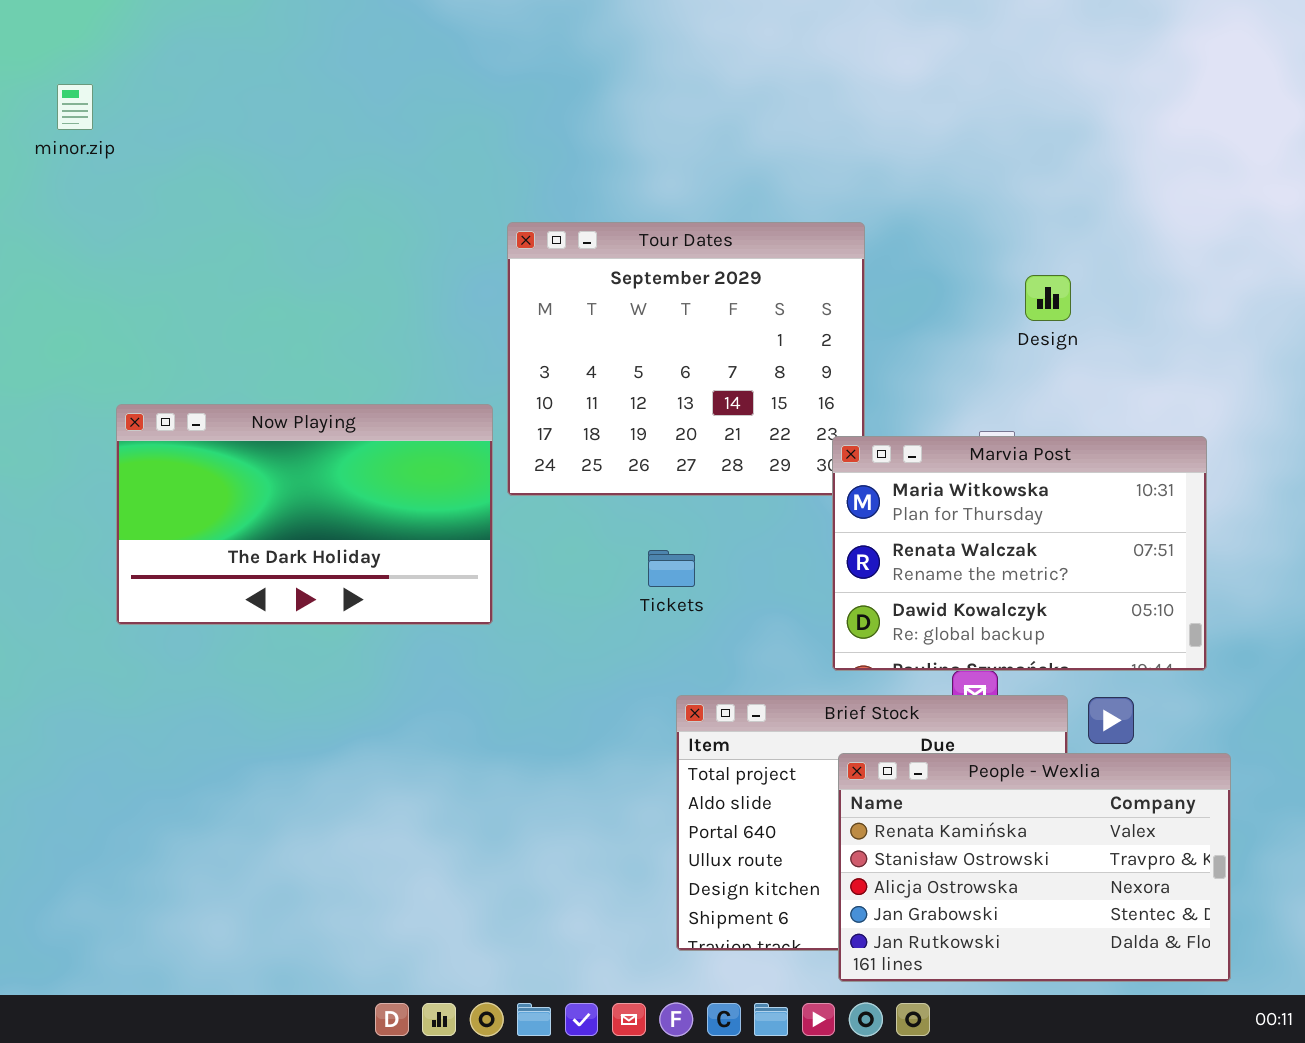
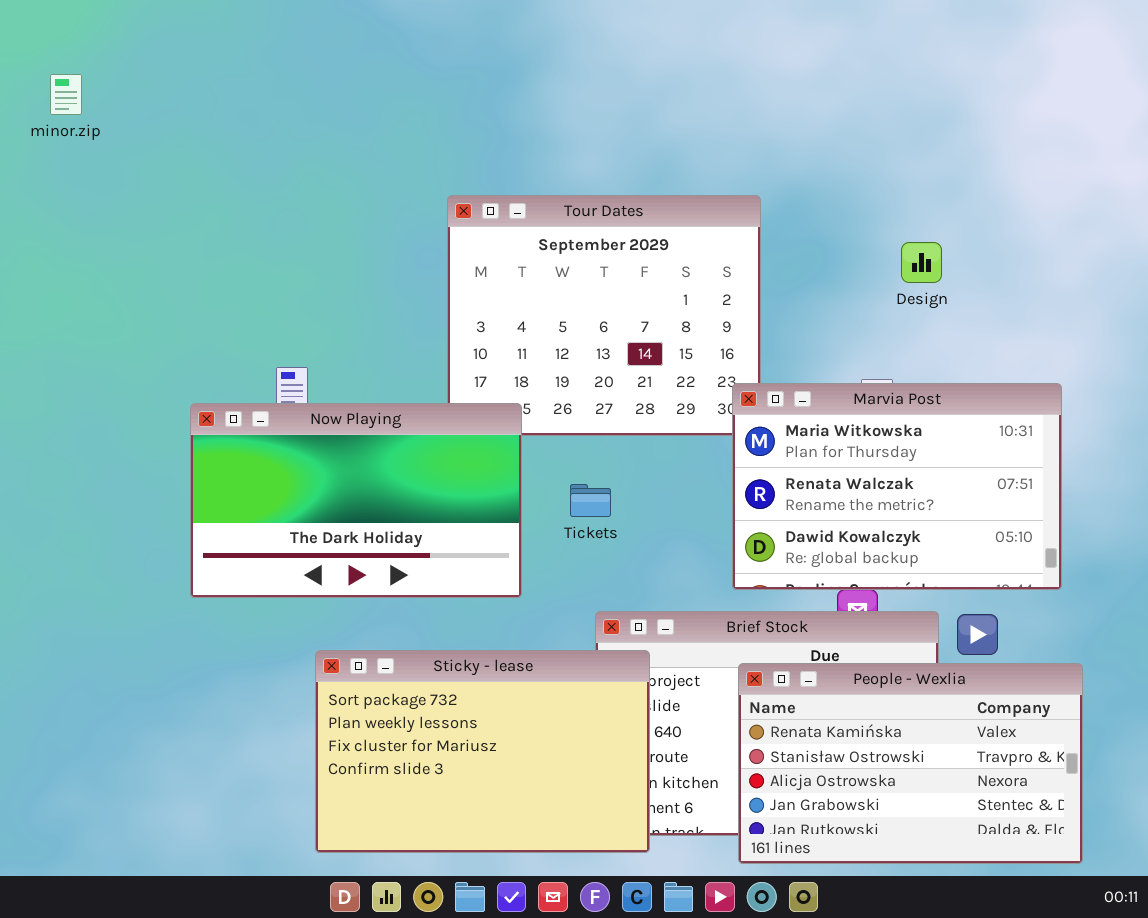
Now Playing: [116,404,493,625] -> [190,403,522,598], moved
Sticky - lease: none -> [315,650,650,853], opened

